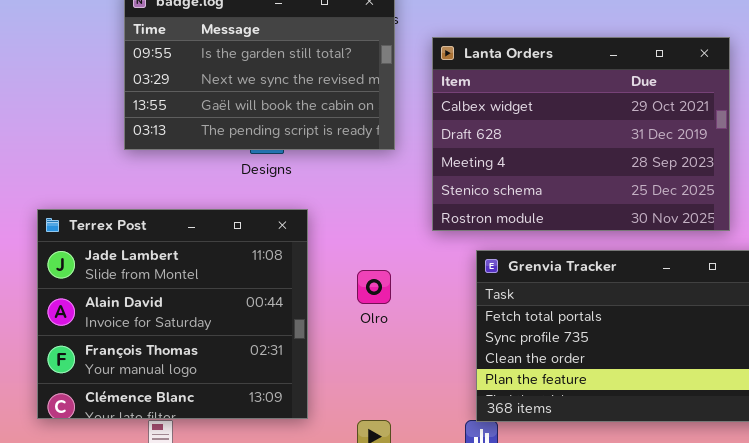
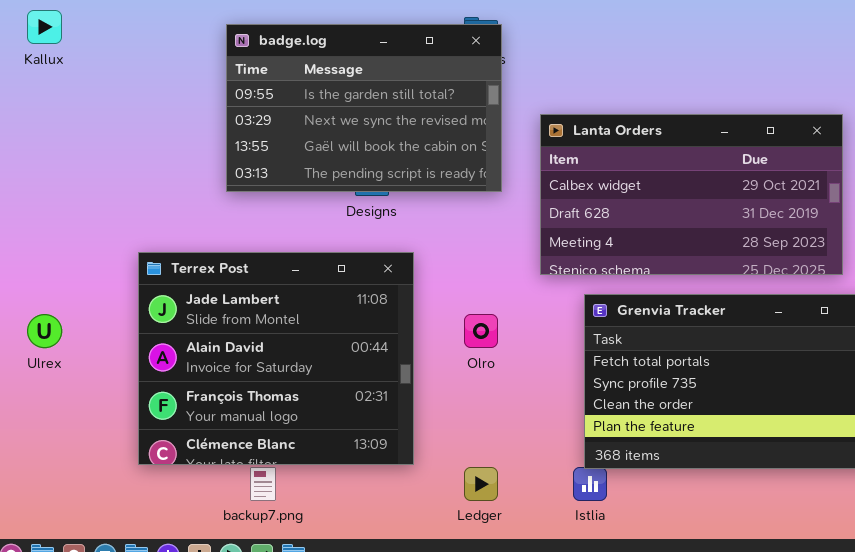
Lanta Orders: [432,37,730,231] -> [540,114,843,275], resized

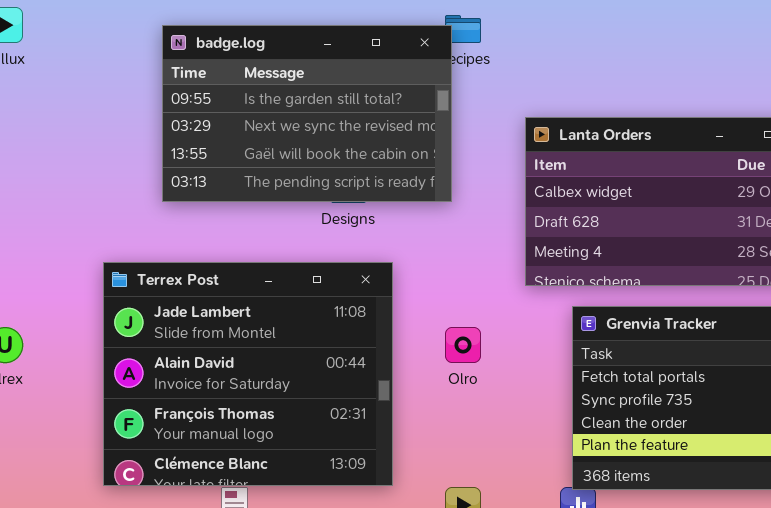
badge.log: [226,24,502,192] -> [162,25,452,202], moved

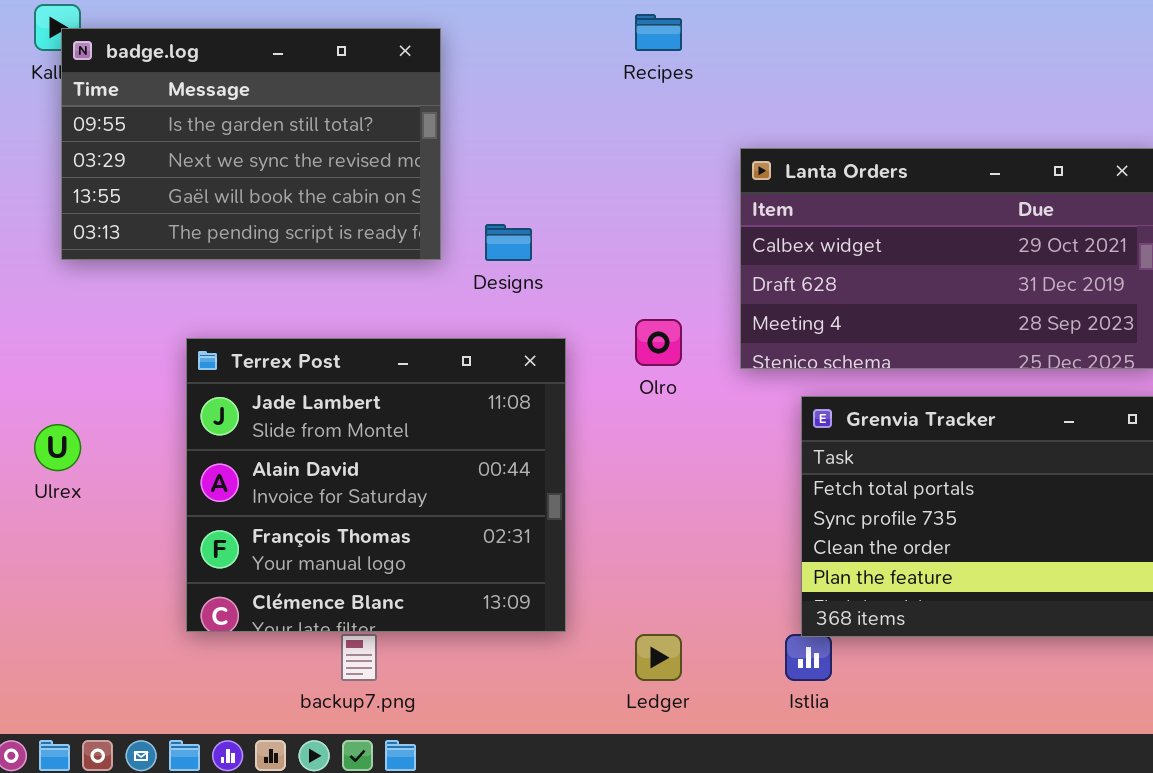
badge.log: [162,25,452,202] -> [61,28,441,260], moved
Olro: [445,327,481,363] -> [635,319,682,366], moved

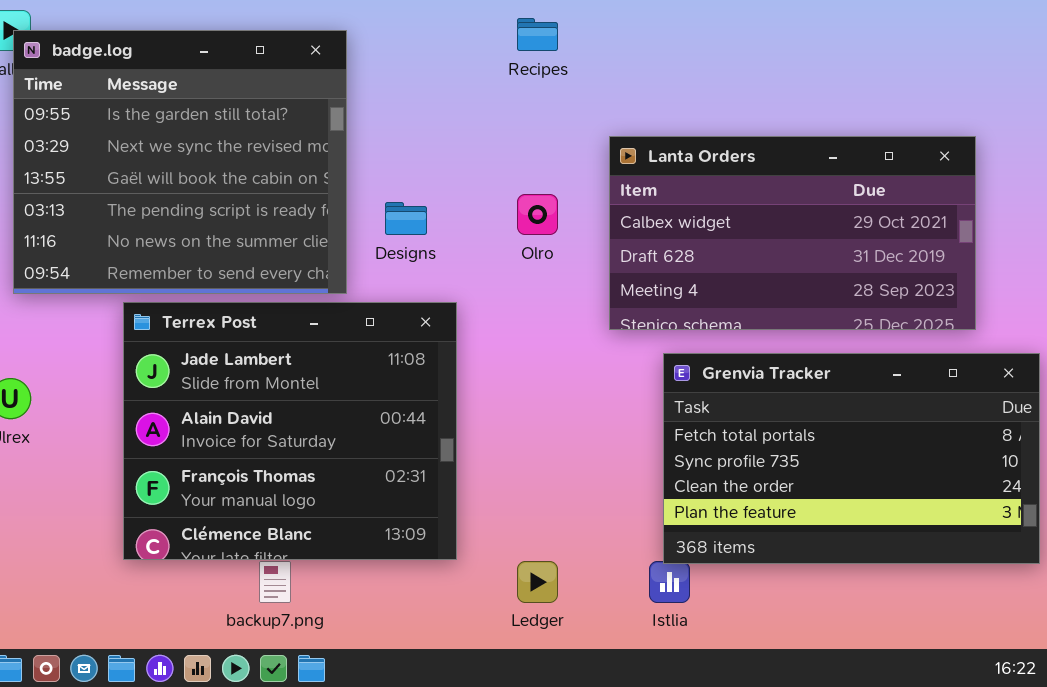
badge.log: [61,28,441,260] -> [13,30,347,294], resized
Olro: [635,319,682,366] -> [517,194,558,235], moved

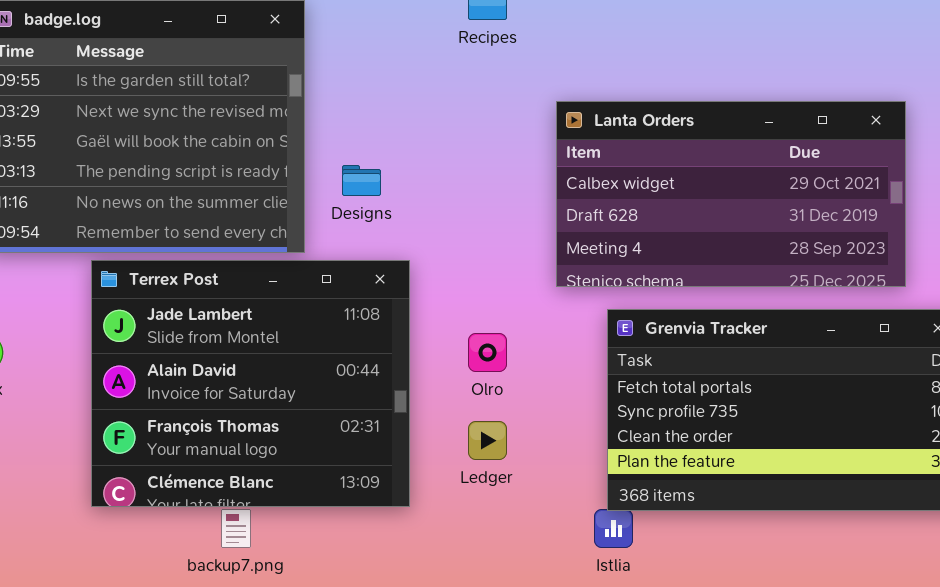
Olro: [517,194,558,235] -> [468,333,507,372], moved
Ledger: [517,561,558,603] -> [468,421,507,460], moved

